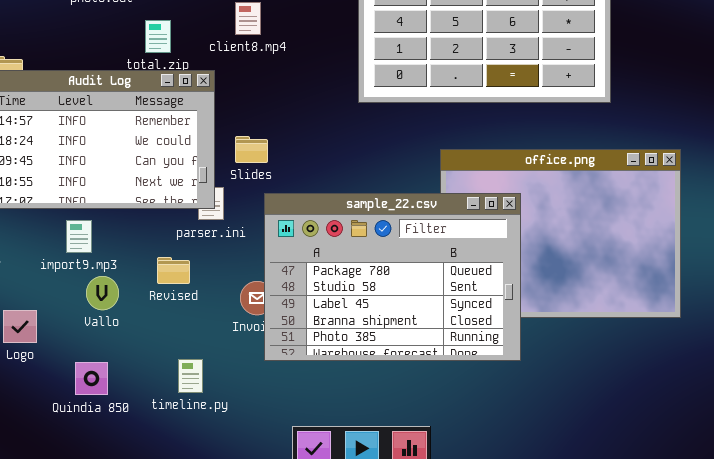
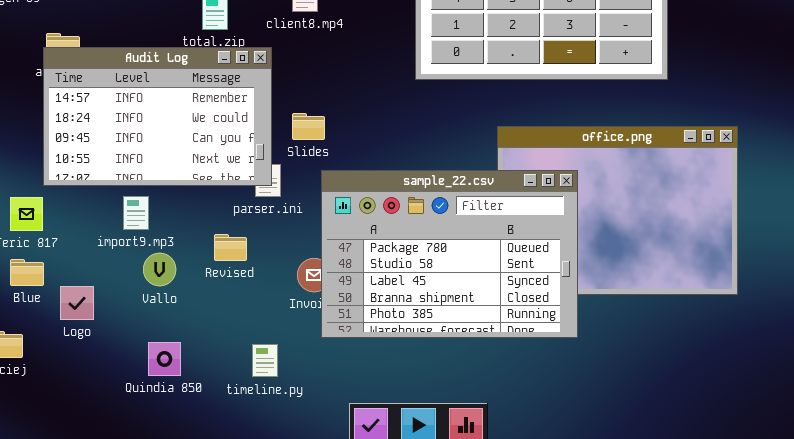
timeline.py: [178,359,203,393] -> [252,344,278,377], moved
Quindia 850: [75,362,108,395] -> [148,342,181,376], moved

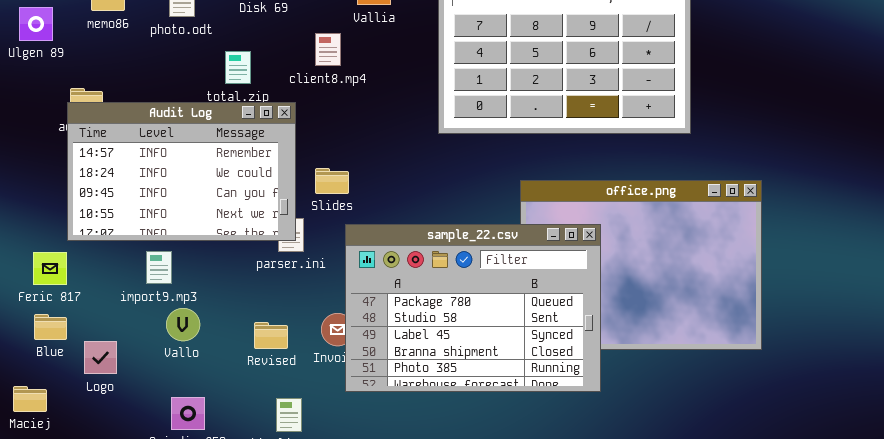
Revised: [214,234,247,261] -> [254,322,288,349], moved

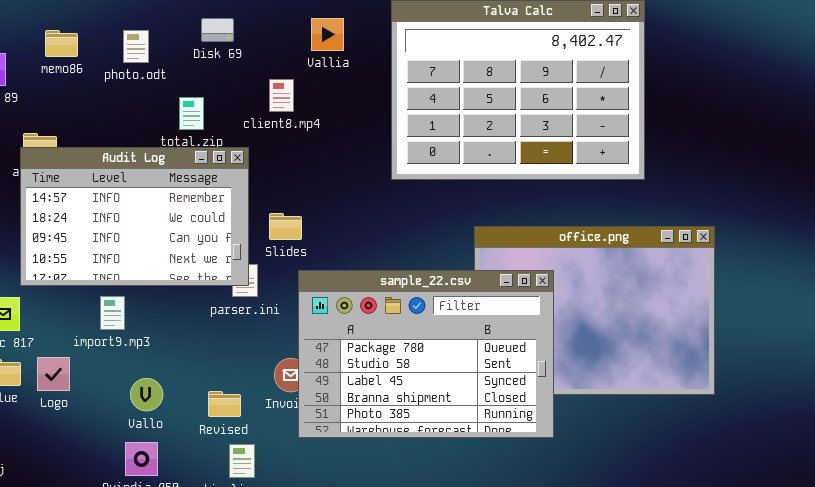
Vallo: [166,308,200,341] -> [130,378,163,411], moved
Revised: [254,322,288,349] -> [208,391,241,417], moved
Logo: [84,341,117,374] -> [37,357,70,391], moved

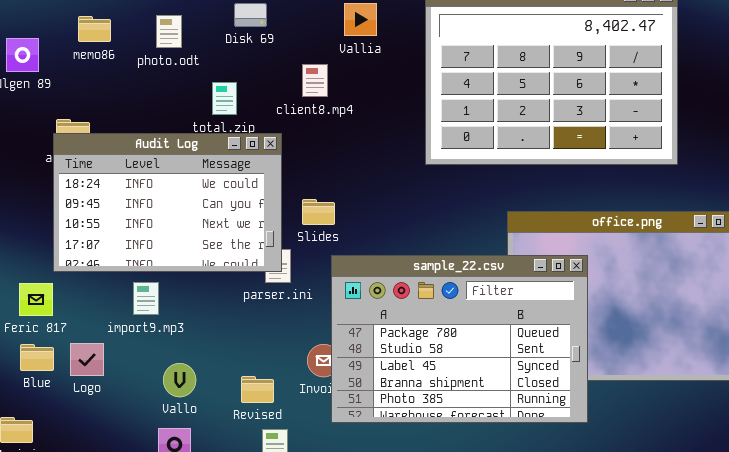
Audit Log: [20,147,249,286] -> [53,133,282,272], scrolled down 1 row

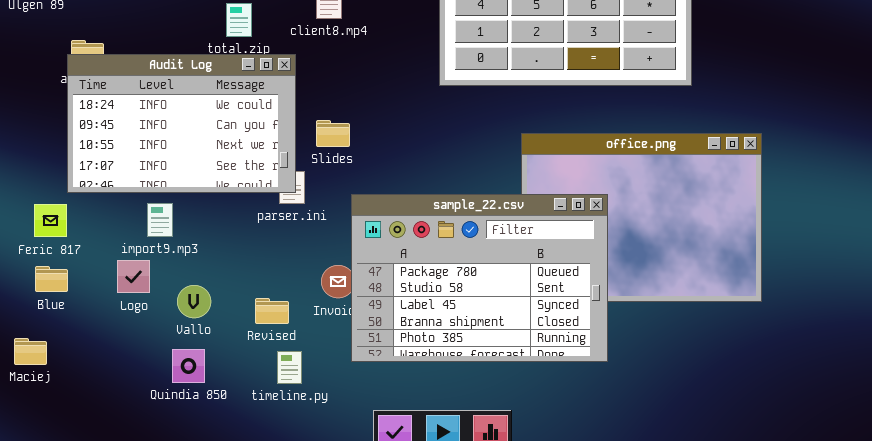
sample_22.csv: [331,255,588,423] -> [351,194,608,362], moved
Logo: [70,343,104,376] -> [117,260,150,293], moved

